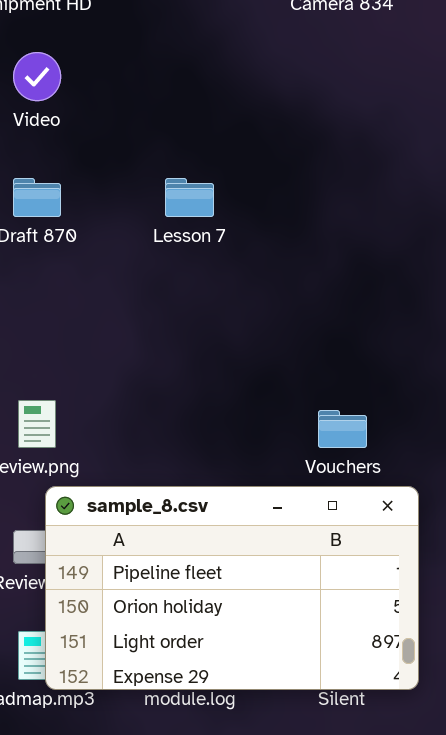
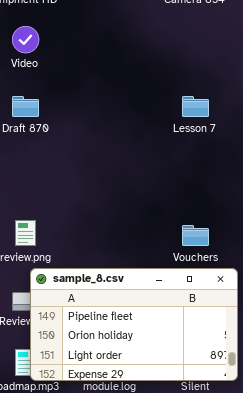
Lesson 7: [165,178,214,217] -> [182,96,209,117], moved

